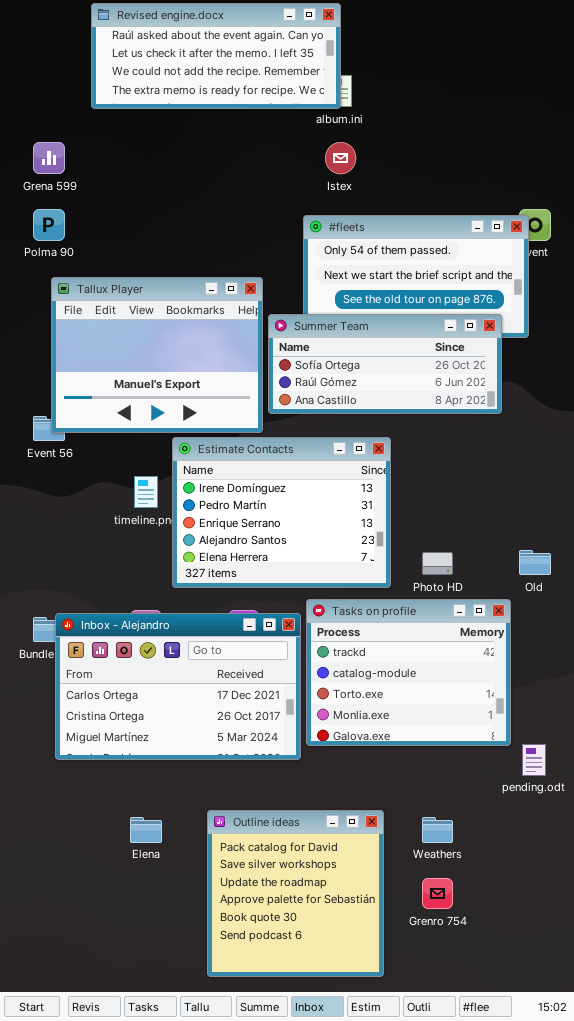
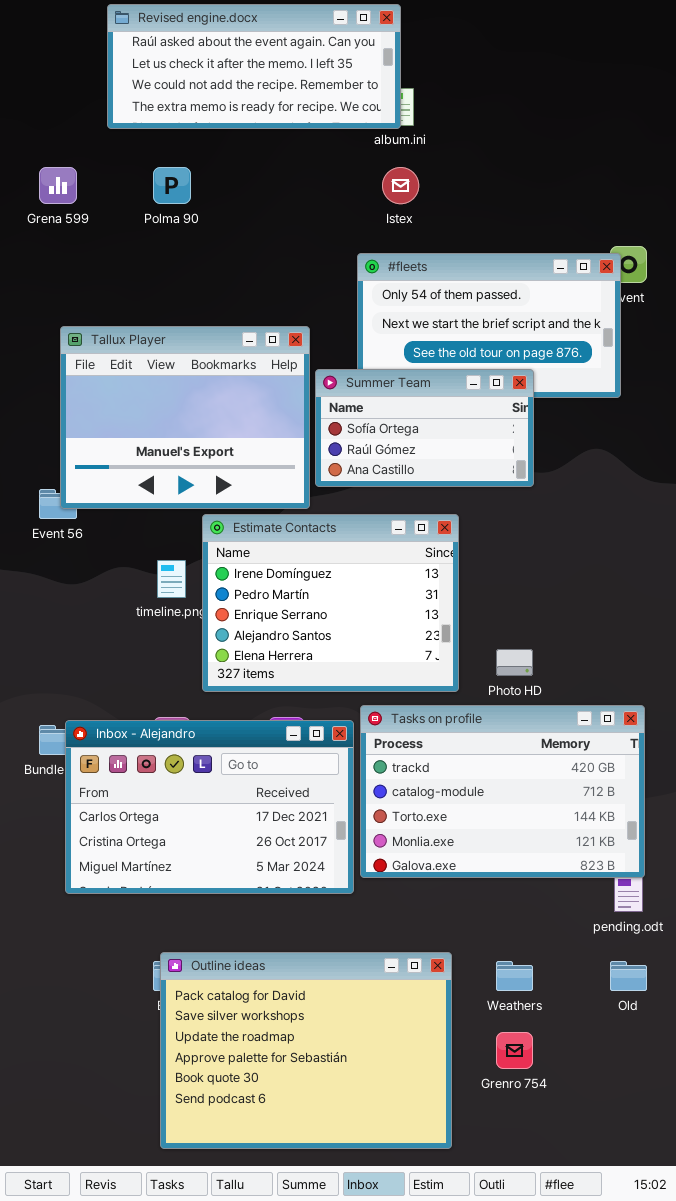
Polma 90: [33,209,65,241] -> [153,167,191,204], moved
Summer Team: [268,314,502,414] -> [315,369,534,487], resized
Old: [519,550,551,575] -> [610,961,647,991], moved
Tasks on profile: [306,599,511,746] -> [360,705,645,878], resized
Outline ideas: [207,810,384,977] -> [160,952,452,1149], resized

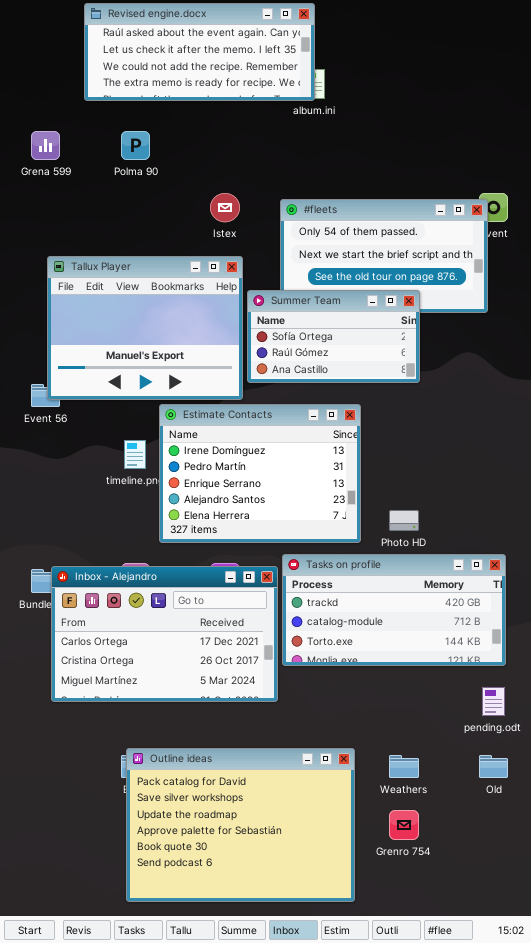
Istex: [382,167,419,204] -> [210,193,240,222], moved
Tasks on profile: [360,705,645,878] -> [282,554,506,666], resized

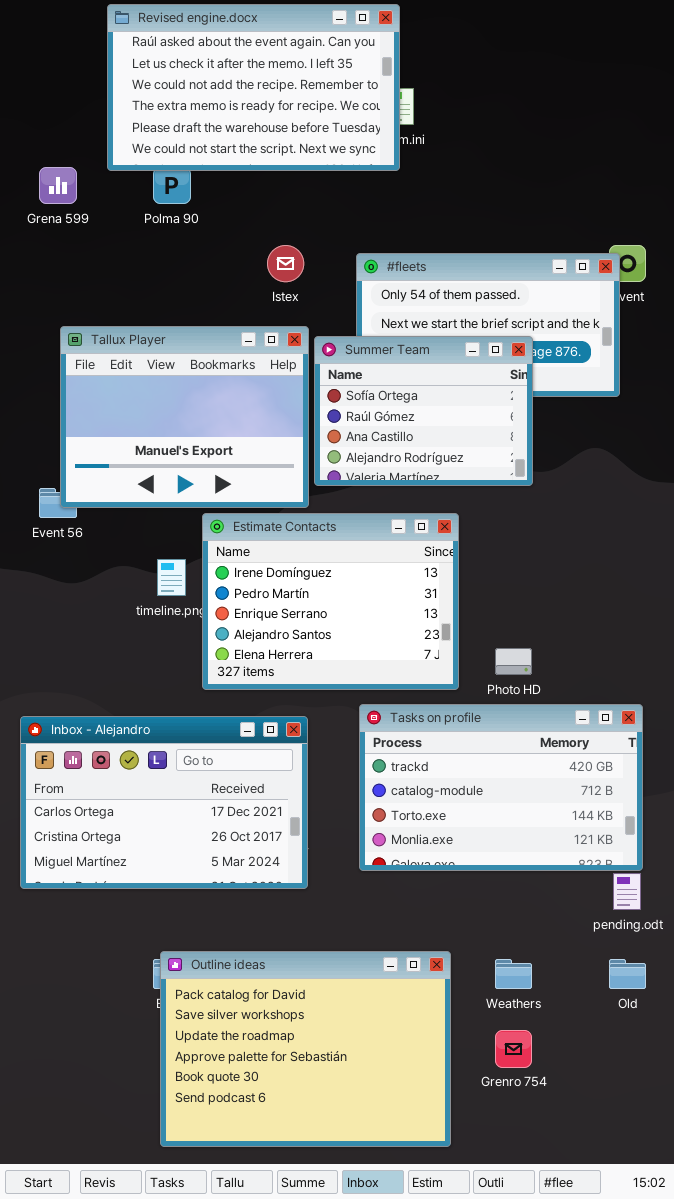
Revised engine.docx: [84,3,315,101] -> [107,4,400,171], resized
Summer Team: [247,290,420,383] -> [314,336,533,486], resized
Tasks on profile: [282,554,506,666] -> [359,704,643,871], resized
Inbox - Alejandro: [51,566,278,702] -> [20,716,308,889], moved

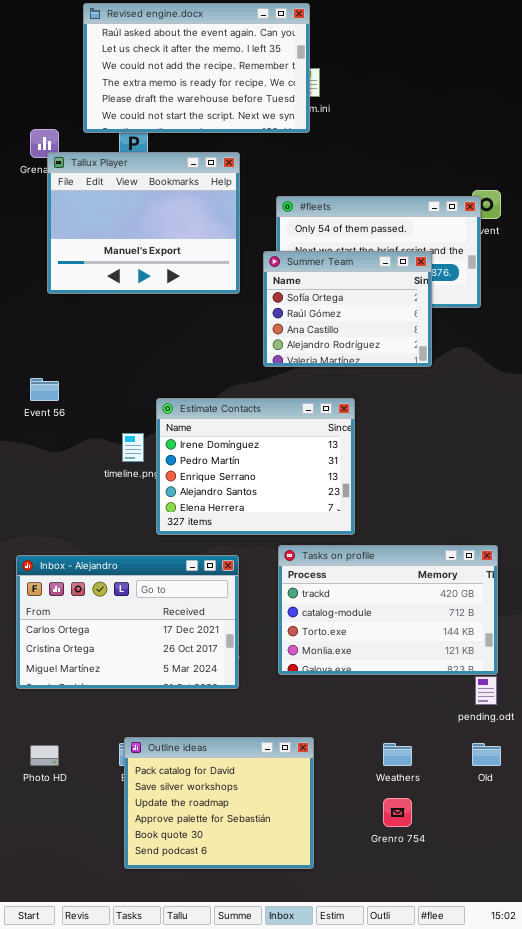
Tallux Player: [60,326,309,508] -> [47,152,240,294], moved
Summer Team: [314,336,533,486] -> [263,251,432,367], moved
Photo HD: [495,648,532,675] -> [30,745,59,766], moved
Outline ideas: [160,951,451,1147] -> [124,737,314,869], resized

